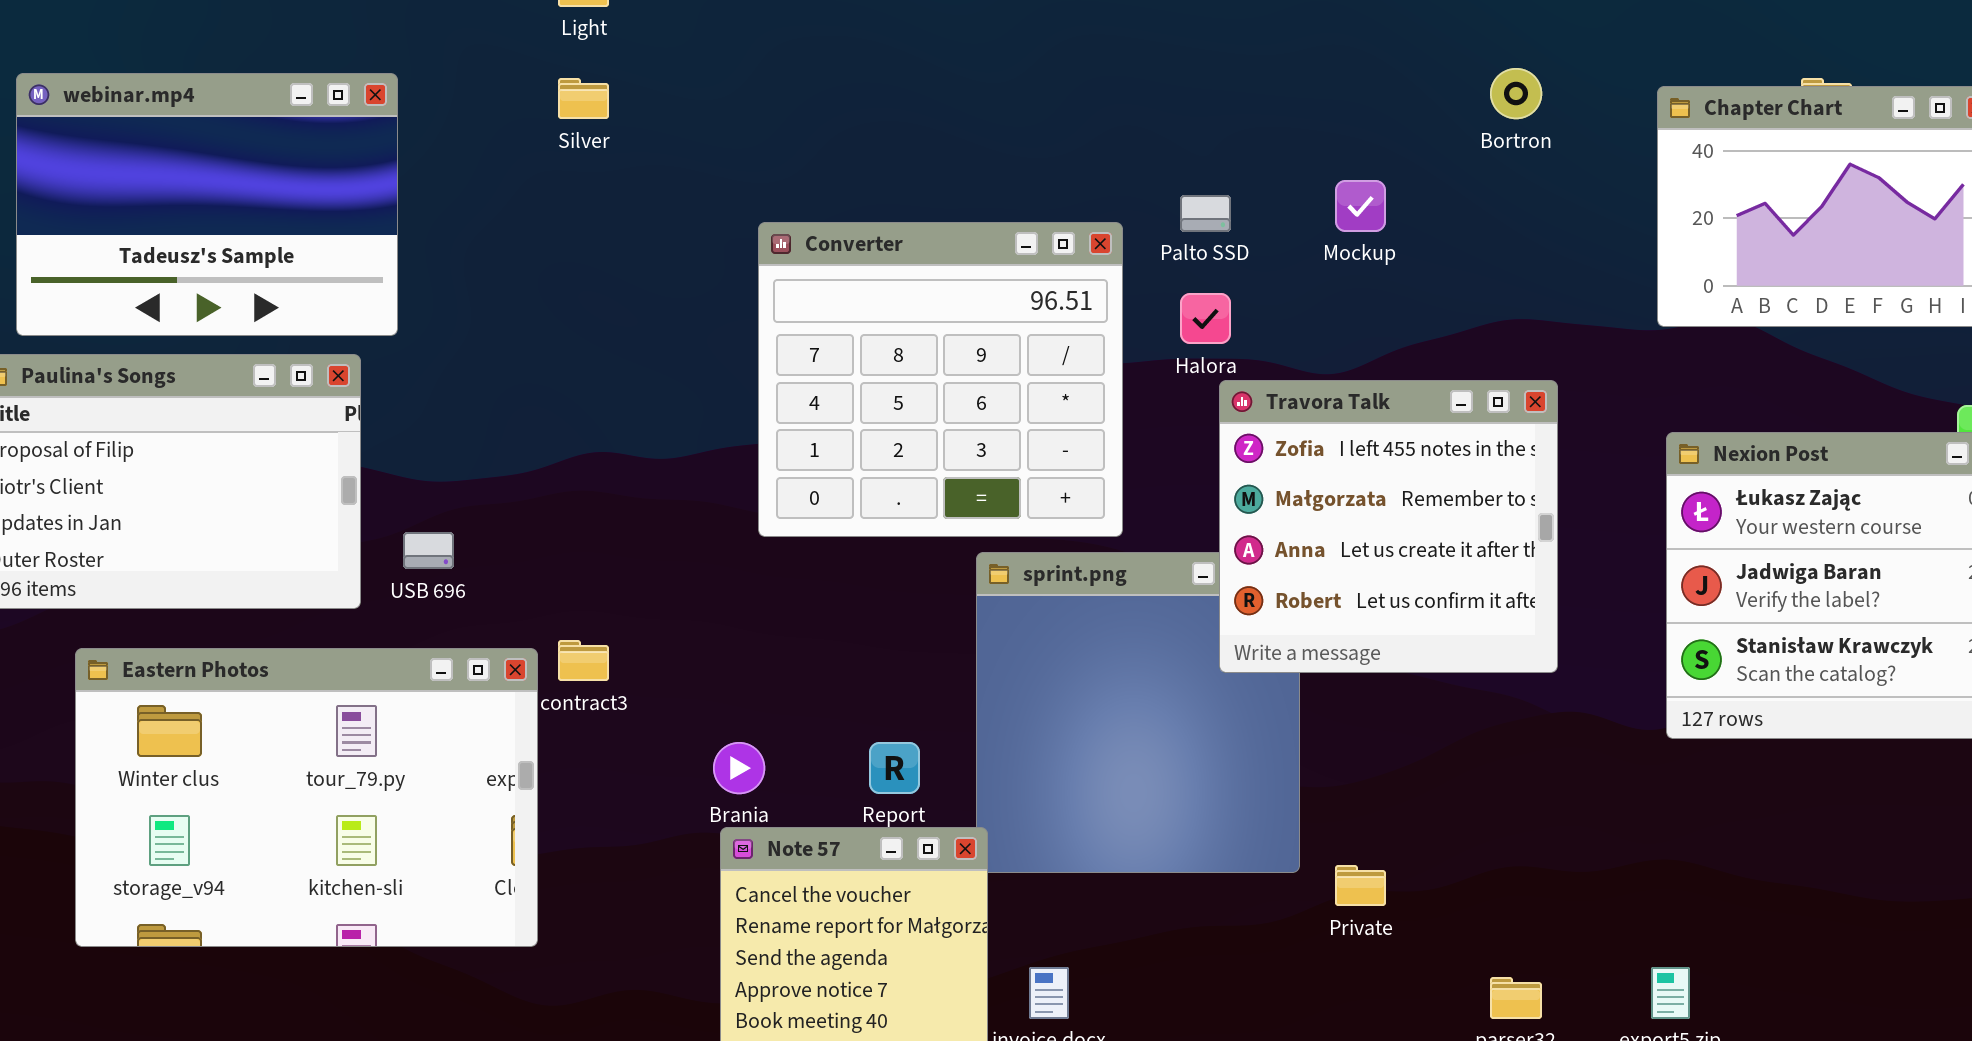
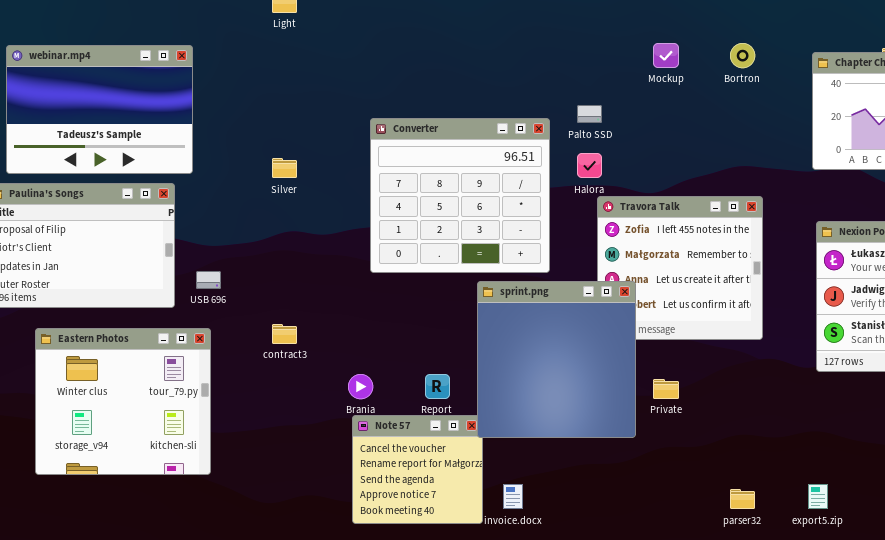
Silver: [558,78,609,119] -> [272,158,297,178], moved
Mockup: [1335,180,1386,232] -> [653,43,679,68], moved
sprint.png: [976,552,1300,873] -> [477,281,636,438], raised
Eastern Photos: [75,648,538,947] -> [35,328,211,475], resized
Private: [1335,865,1386,906] -> [653,379,679,399], moved

